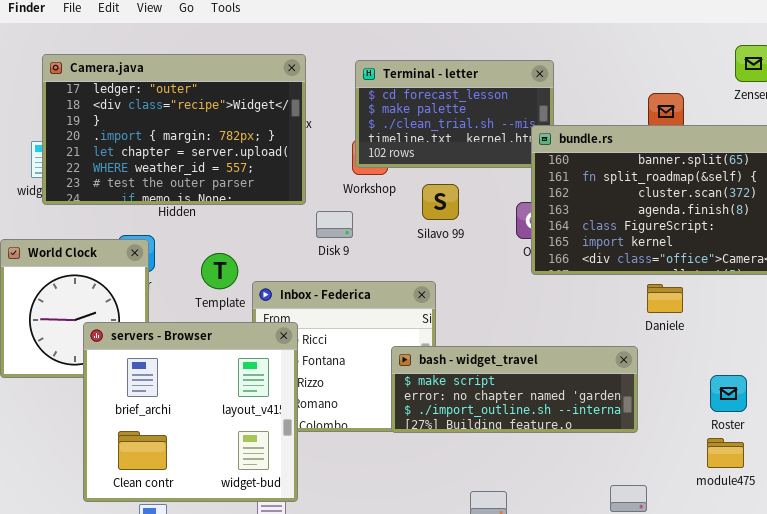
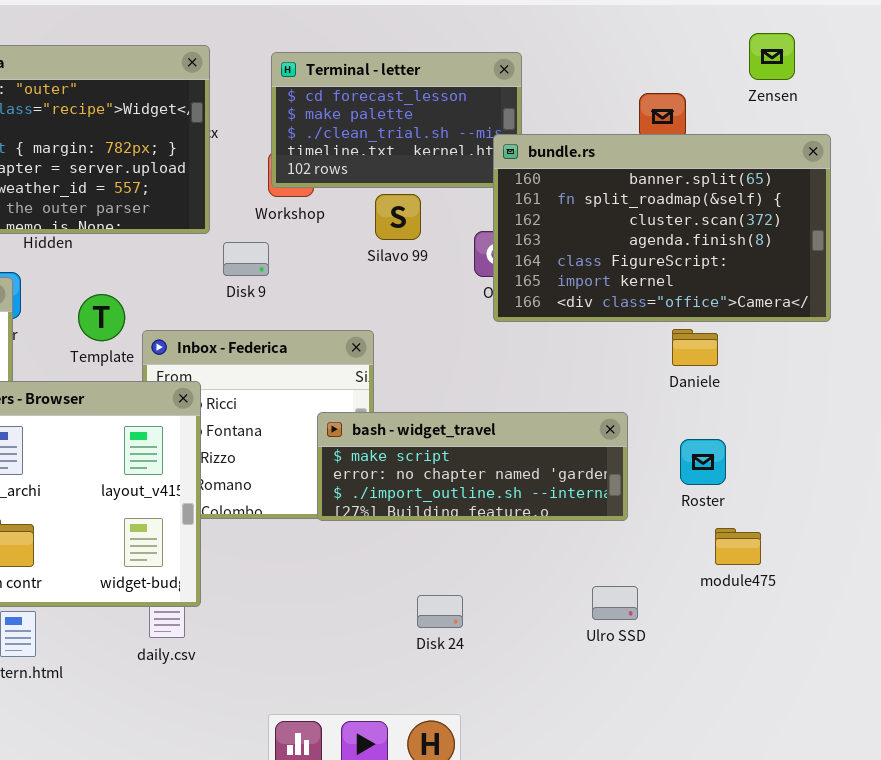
Silavo 99: [422,184,459,220] -> [375,194,421,240], moved
Daniele: [647,284,683,313] -> [672,329,718,366], moved
Roster: [710,375,747,412] -> [680,439,726,485], moved

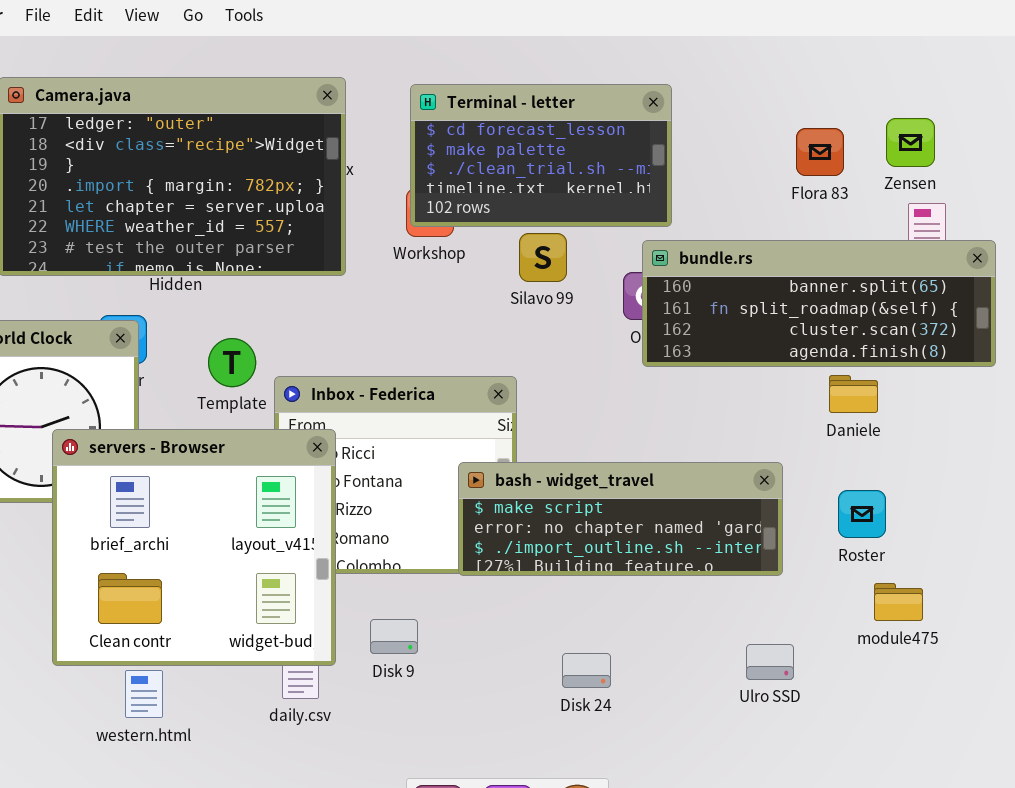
Zensen: [749,33,795,80] -> [886,118,935,167], moved
bundle.rs: [493,134,831,322] -> [642,240,996,367], resized
Disk 9: [223,242,269,276] -> [370,619,418,654], moved

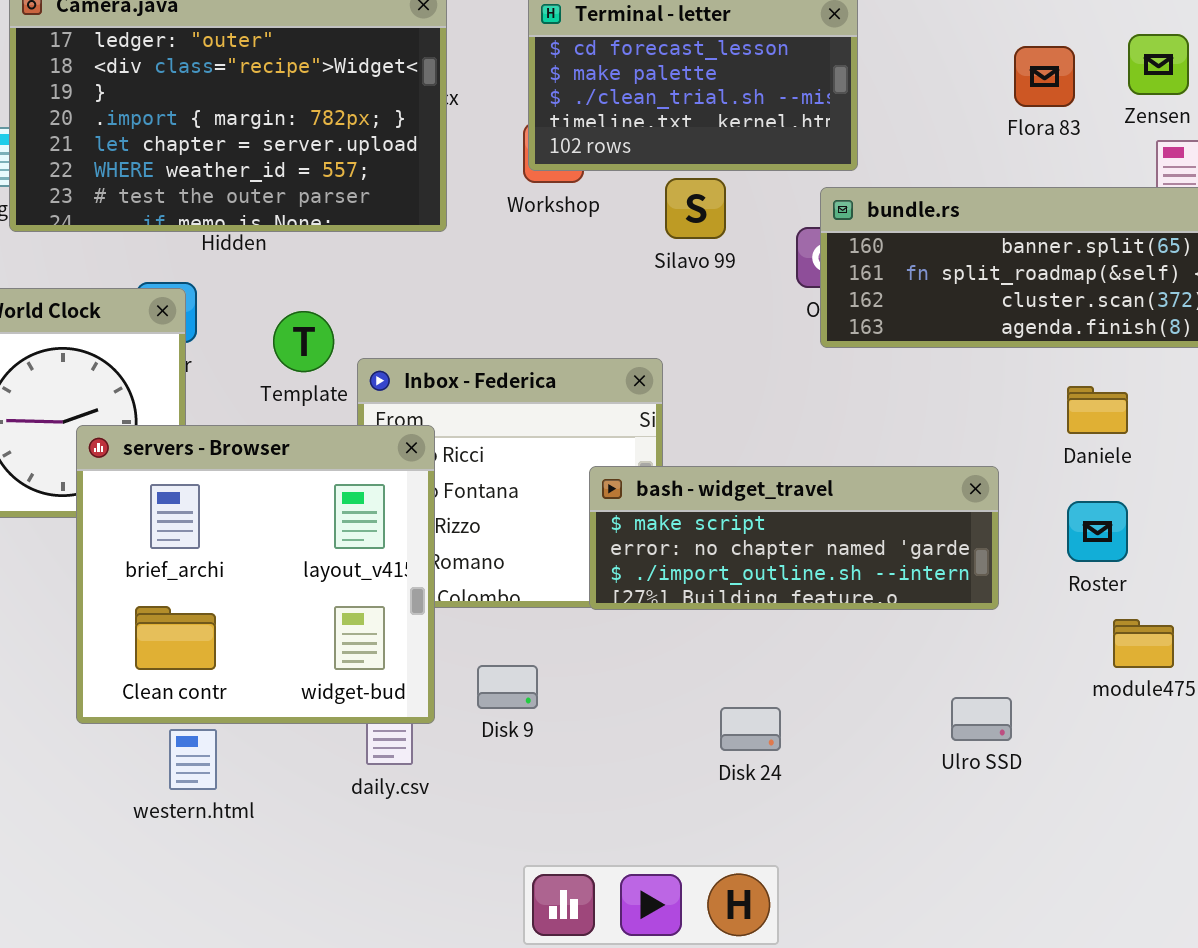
Daniele: [829,375,878,413] -> [1067,386,1128,434], moved

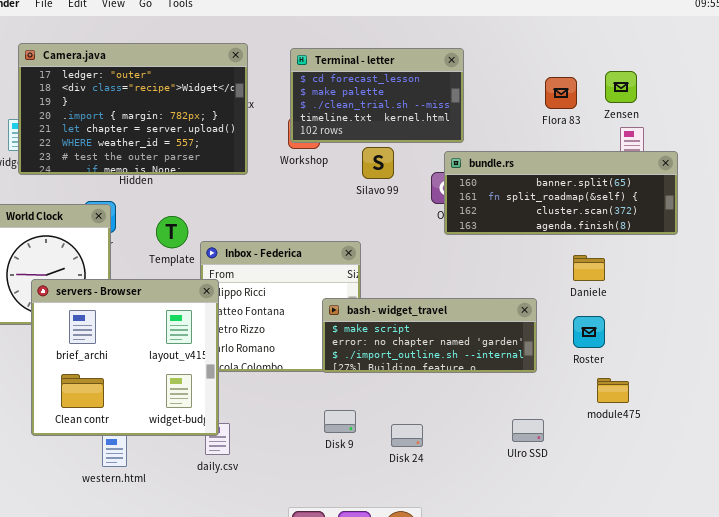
servers - Browser: [76,425,435,724] -> [31,279,219,436], moved
Disk 9: [477,665,538,709] -> [324,410,356,433], moved

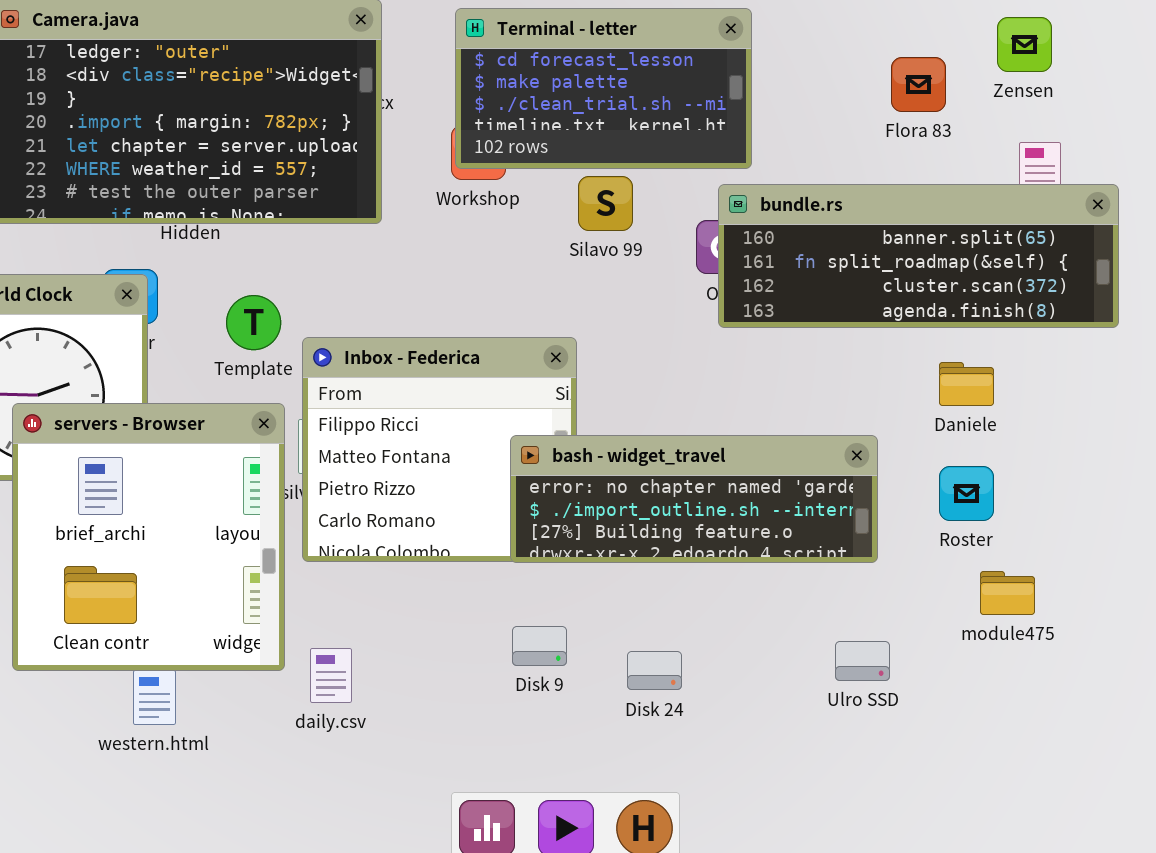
Zensen: [605,71,637,103] -> [997,17,1052,72], moved
servers - Browser: [31,279,219,436] -> [12,403,285,671], resized
bash - widget_travel: [322,298,537,373] -> [510,435,878,563], scrolled down 1 row

